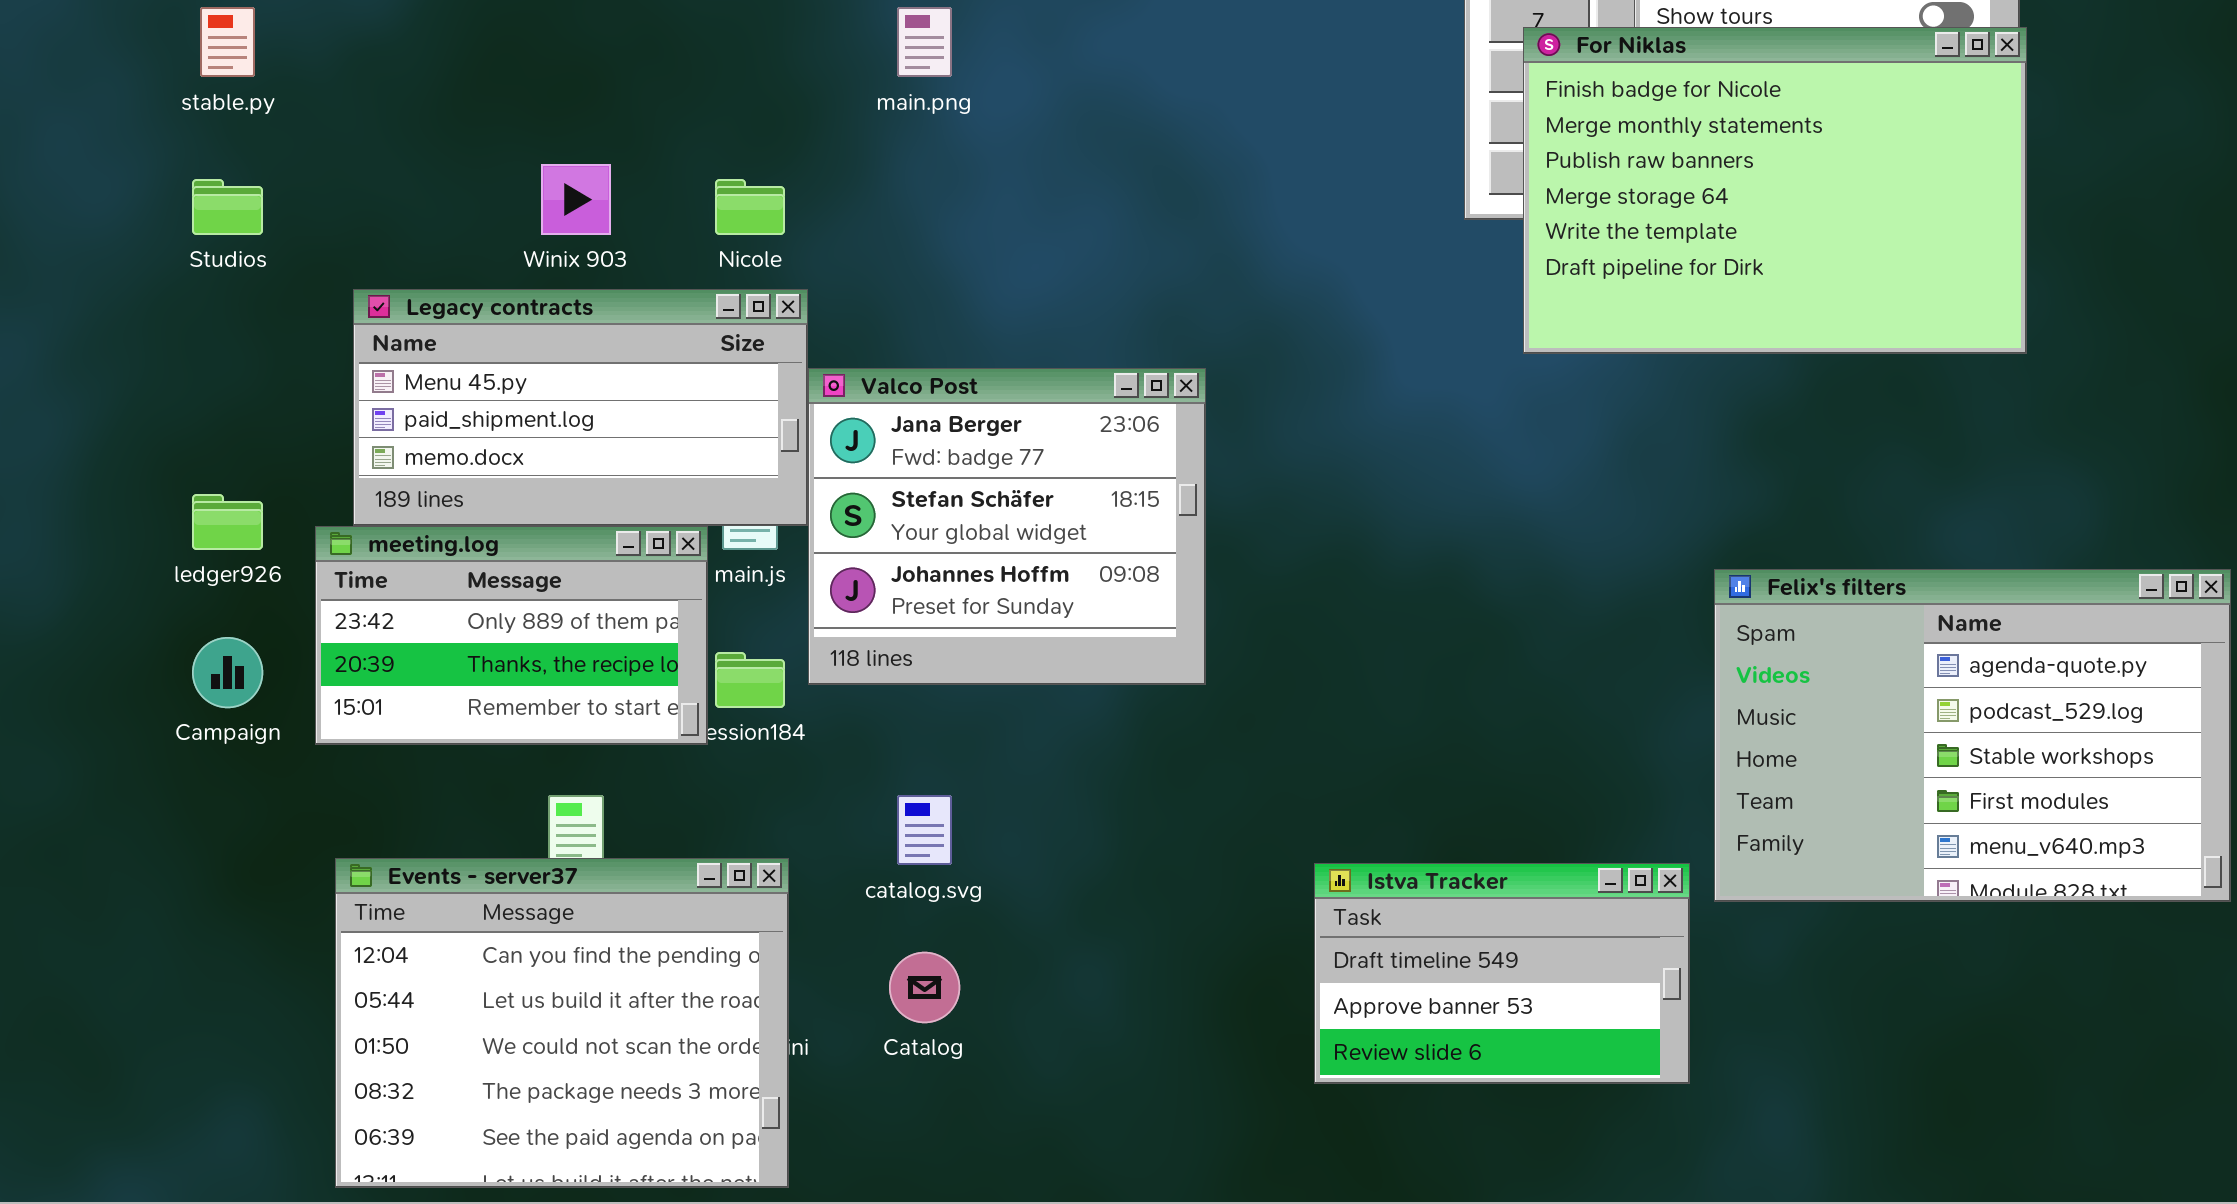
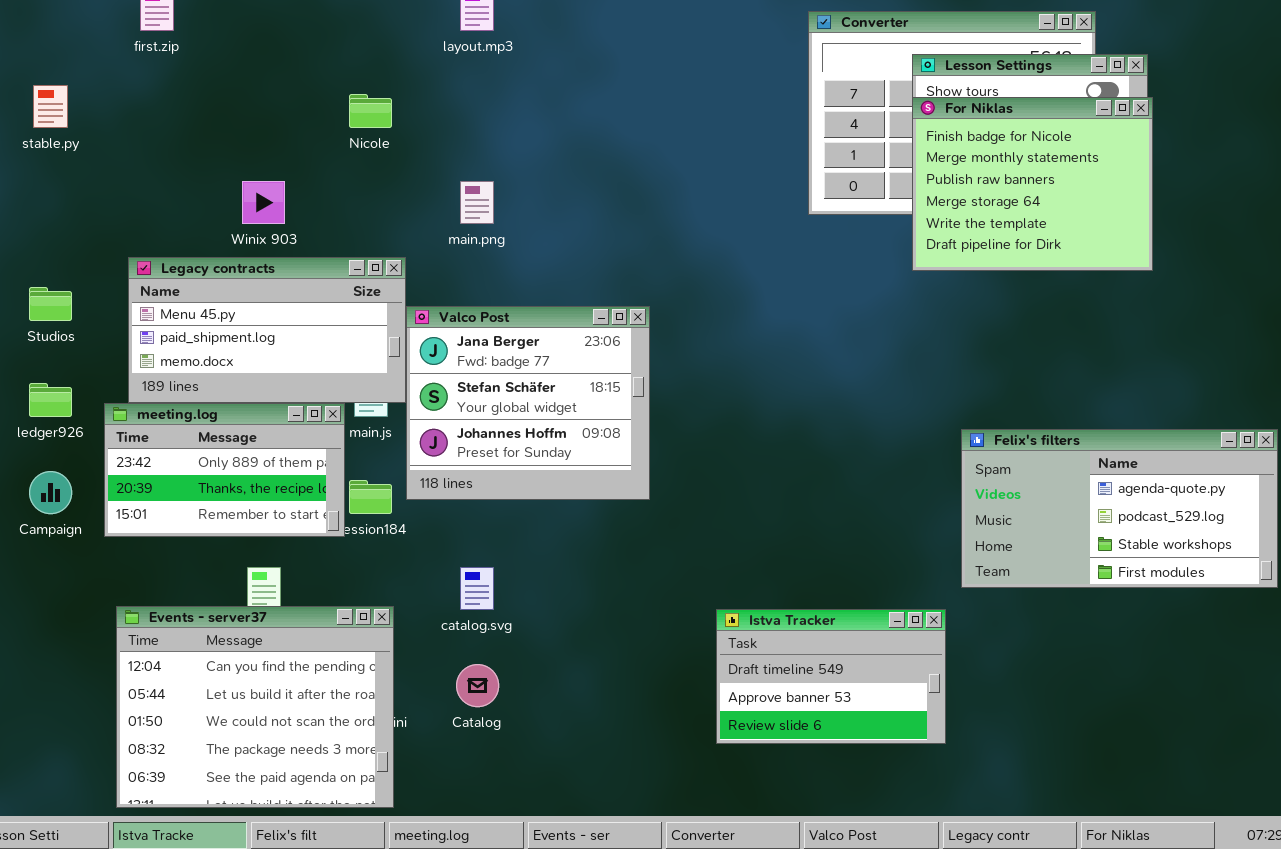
main.png: [897,7,952,77] -> [460,181,494,224], moved
For Niklas: [1523,27,2027,354] -> [912,97,1153,271], resized
Studios: [192,179,263,235] -> [29,287,72,321], moved
Nicole: [715,179,785,235] -> [349,94,392,128], moved
Felix's filters: [1714,569,2231,902] -> [961,429,1278,588], resized

